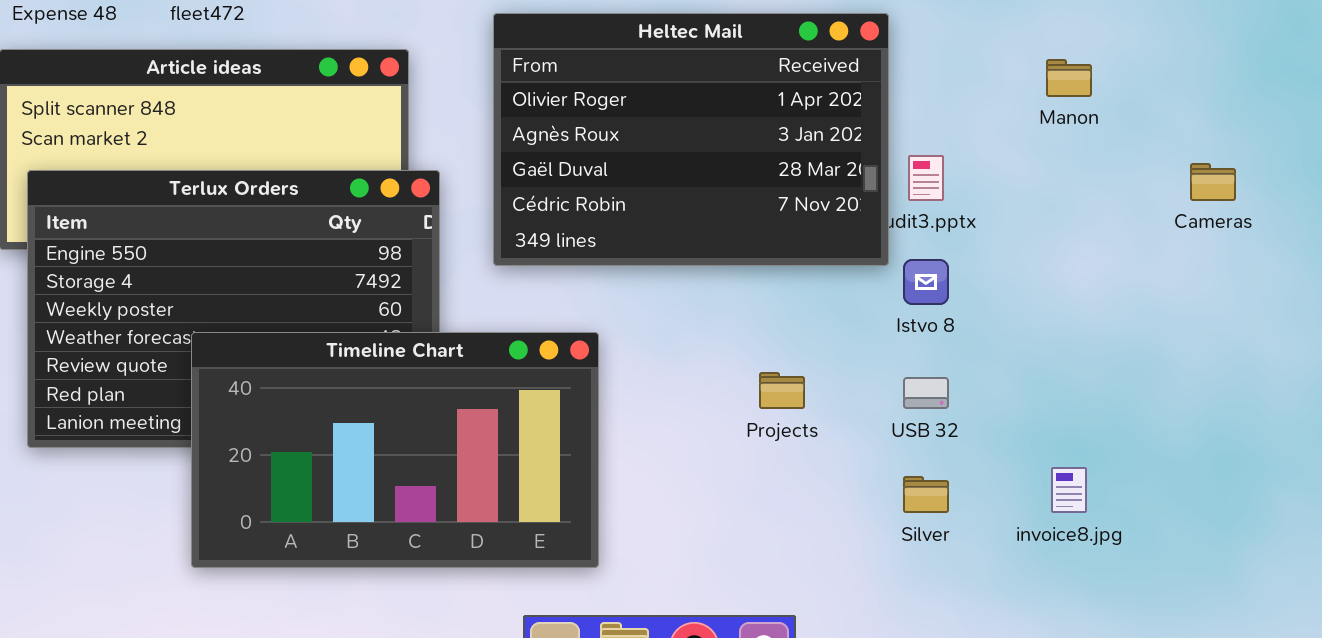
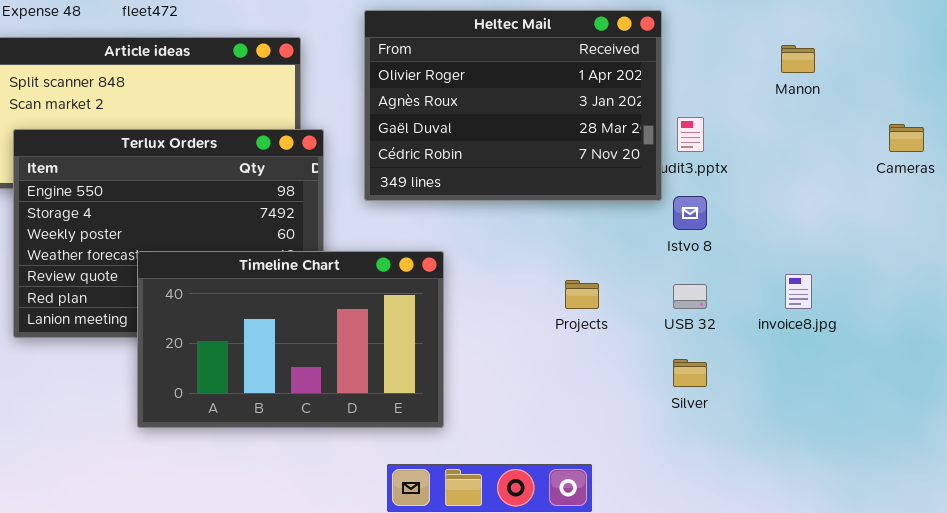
invoice8.jpg: [1051,467,1087,513] -> [785,274,812,309], moved

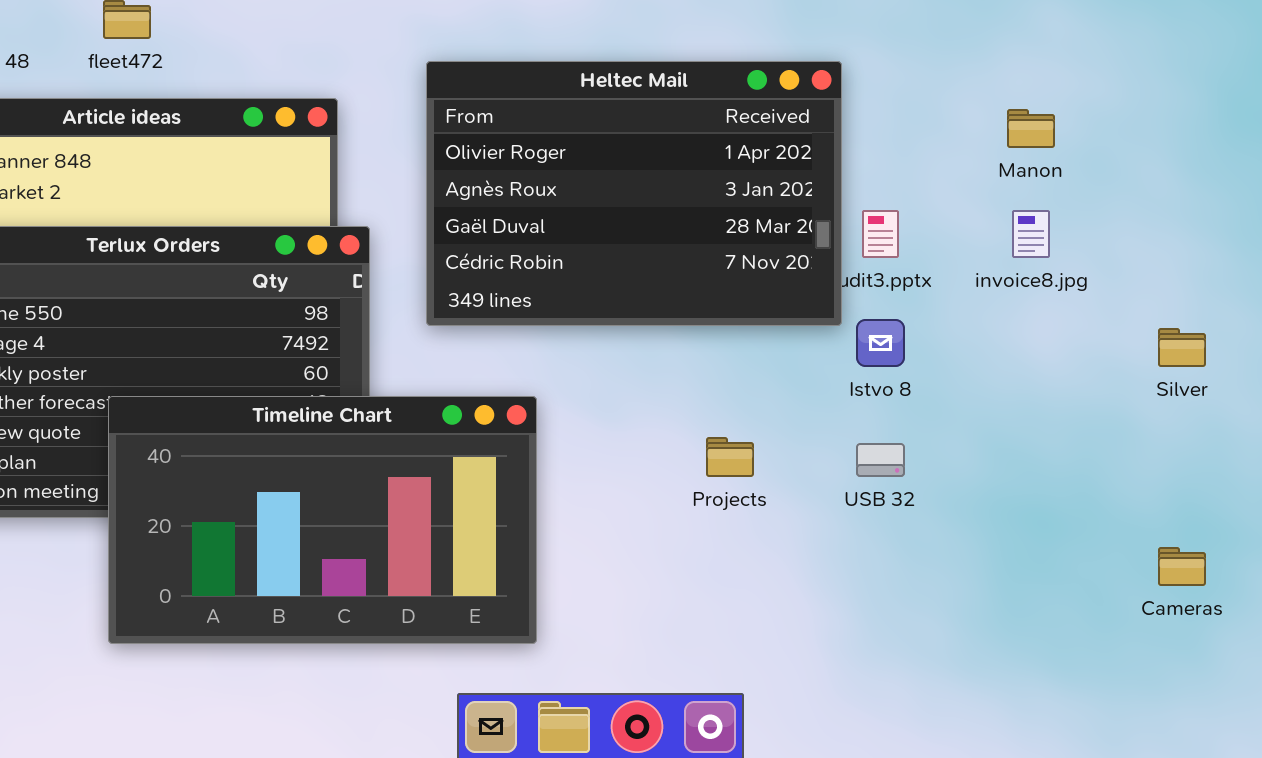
Cameras: [889,124,924,152] -> [1158,547,1206,586], moved
invoice8.jpg: [785,274,812,309] -> [1012,210,1050,258], moved
Silver: [673,359,707,387] -> [1158,328,1206,367], moved

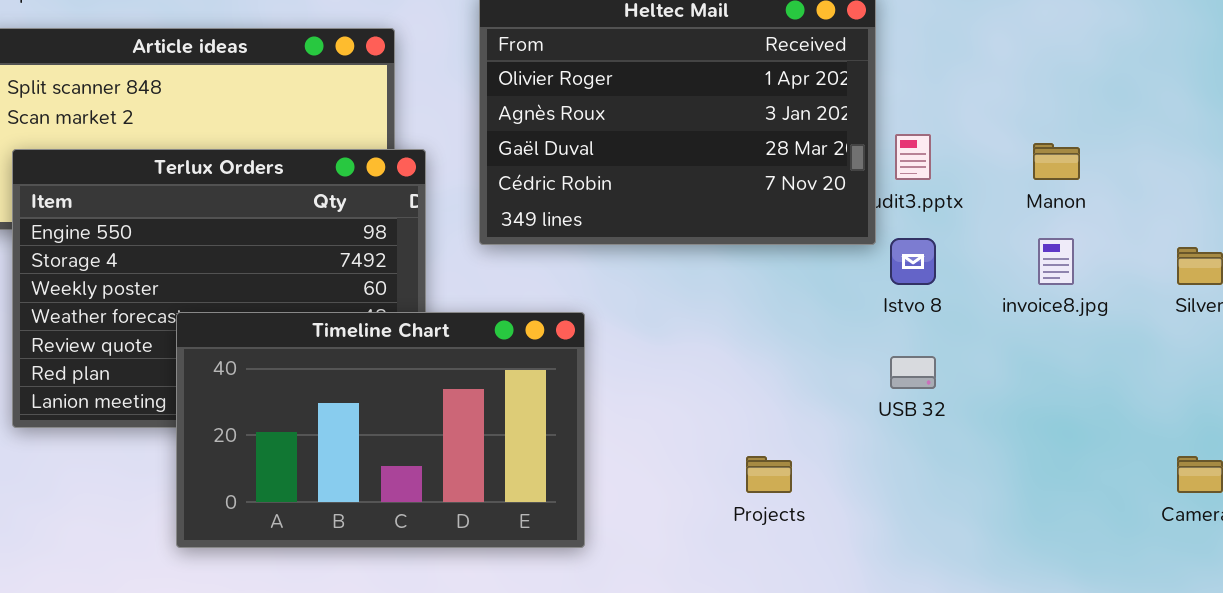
Manon: [1007,109,1055,148] -> [1033,143,1080,180], moved
invoice8.jpg: [1012,210,1050,258] -> [1038,238,1074,285], moved
Projects: [706,437,754,477] -> [746,456,792,493], moved

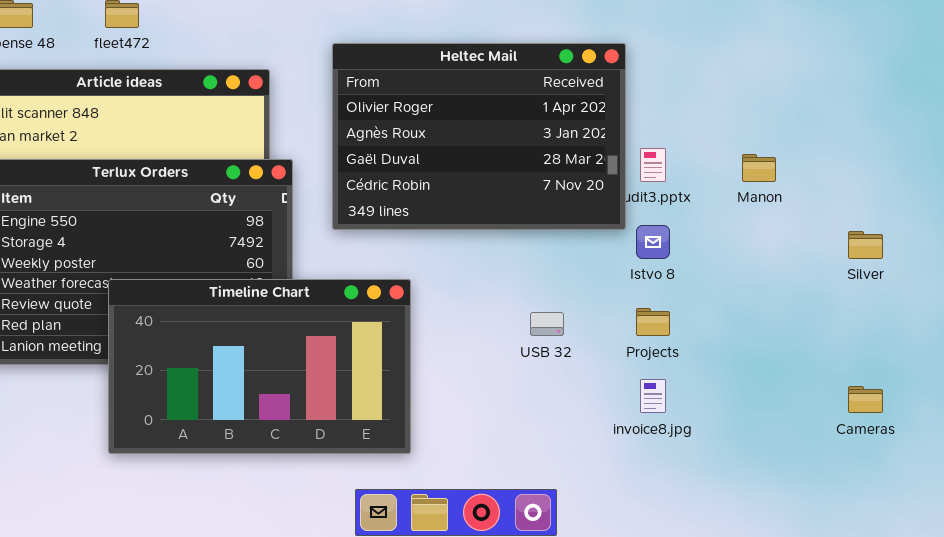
invoice8.jpg: [1038,238,1074,285] -> [640,379,666,413], moved
USB 32: [890,356,936,389] -> [530,312,564,336], moved
Projects: [746,456,792,493] -> [636,308,670,336], moved

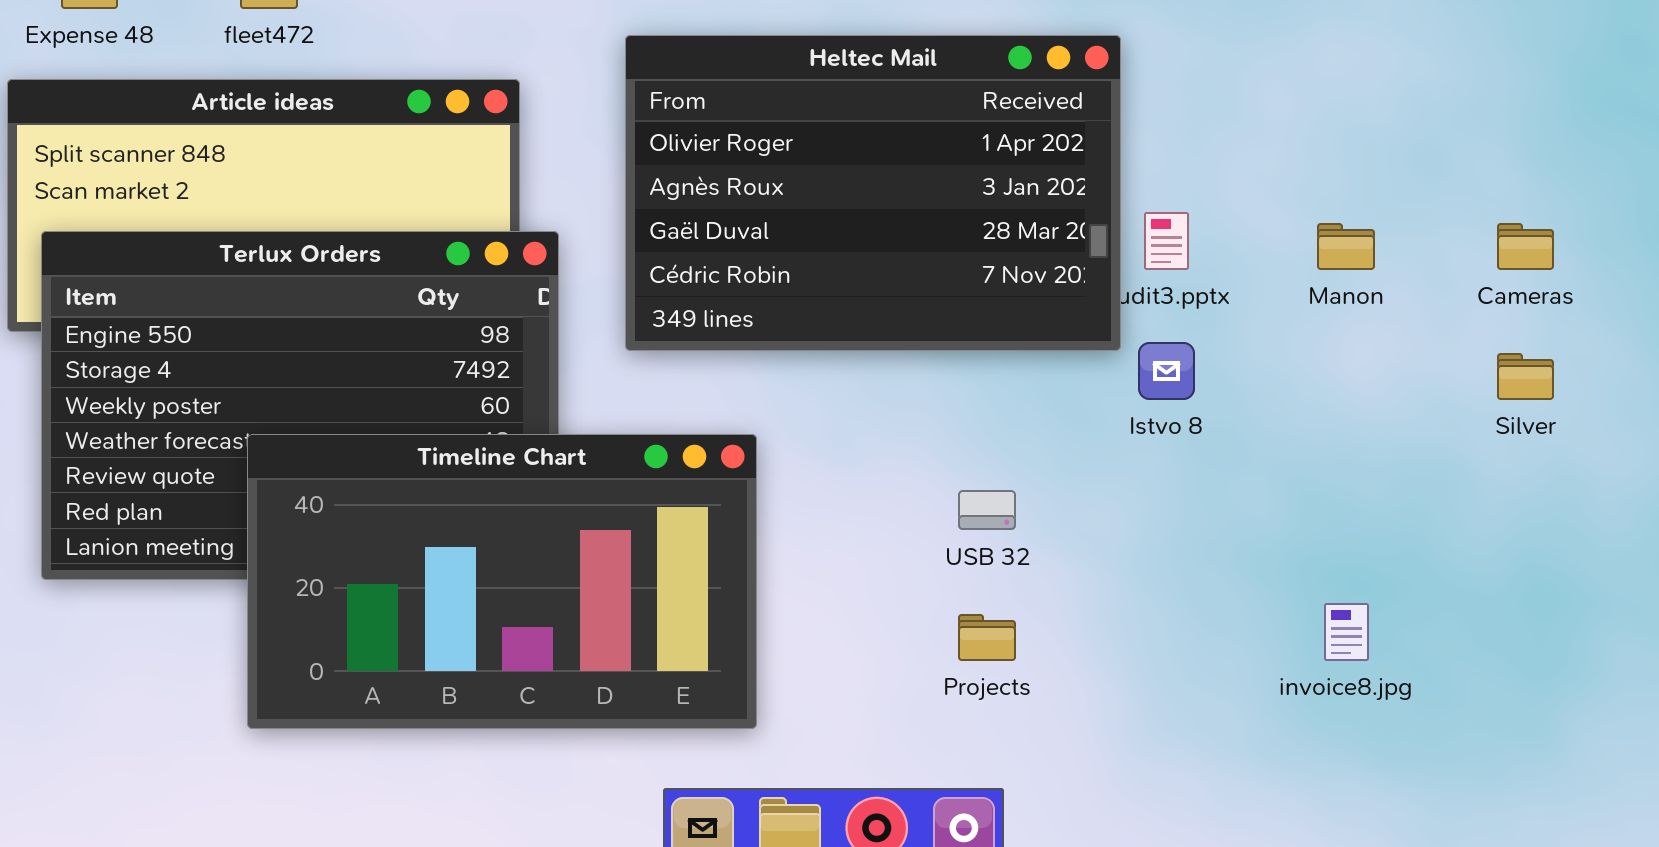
Projects: [636,308,670,336] -> [958,614,1016,661], moved
invoice8.jpg: [640,379,666,413] -> [1324,603,1369,661], moved
Cameras: [848,386,883,413] -> [1497,223,1554,270], moved

